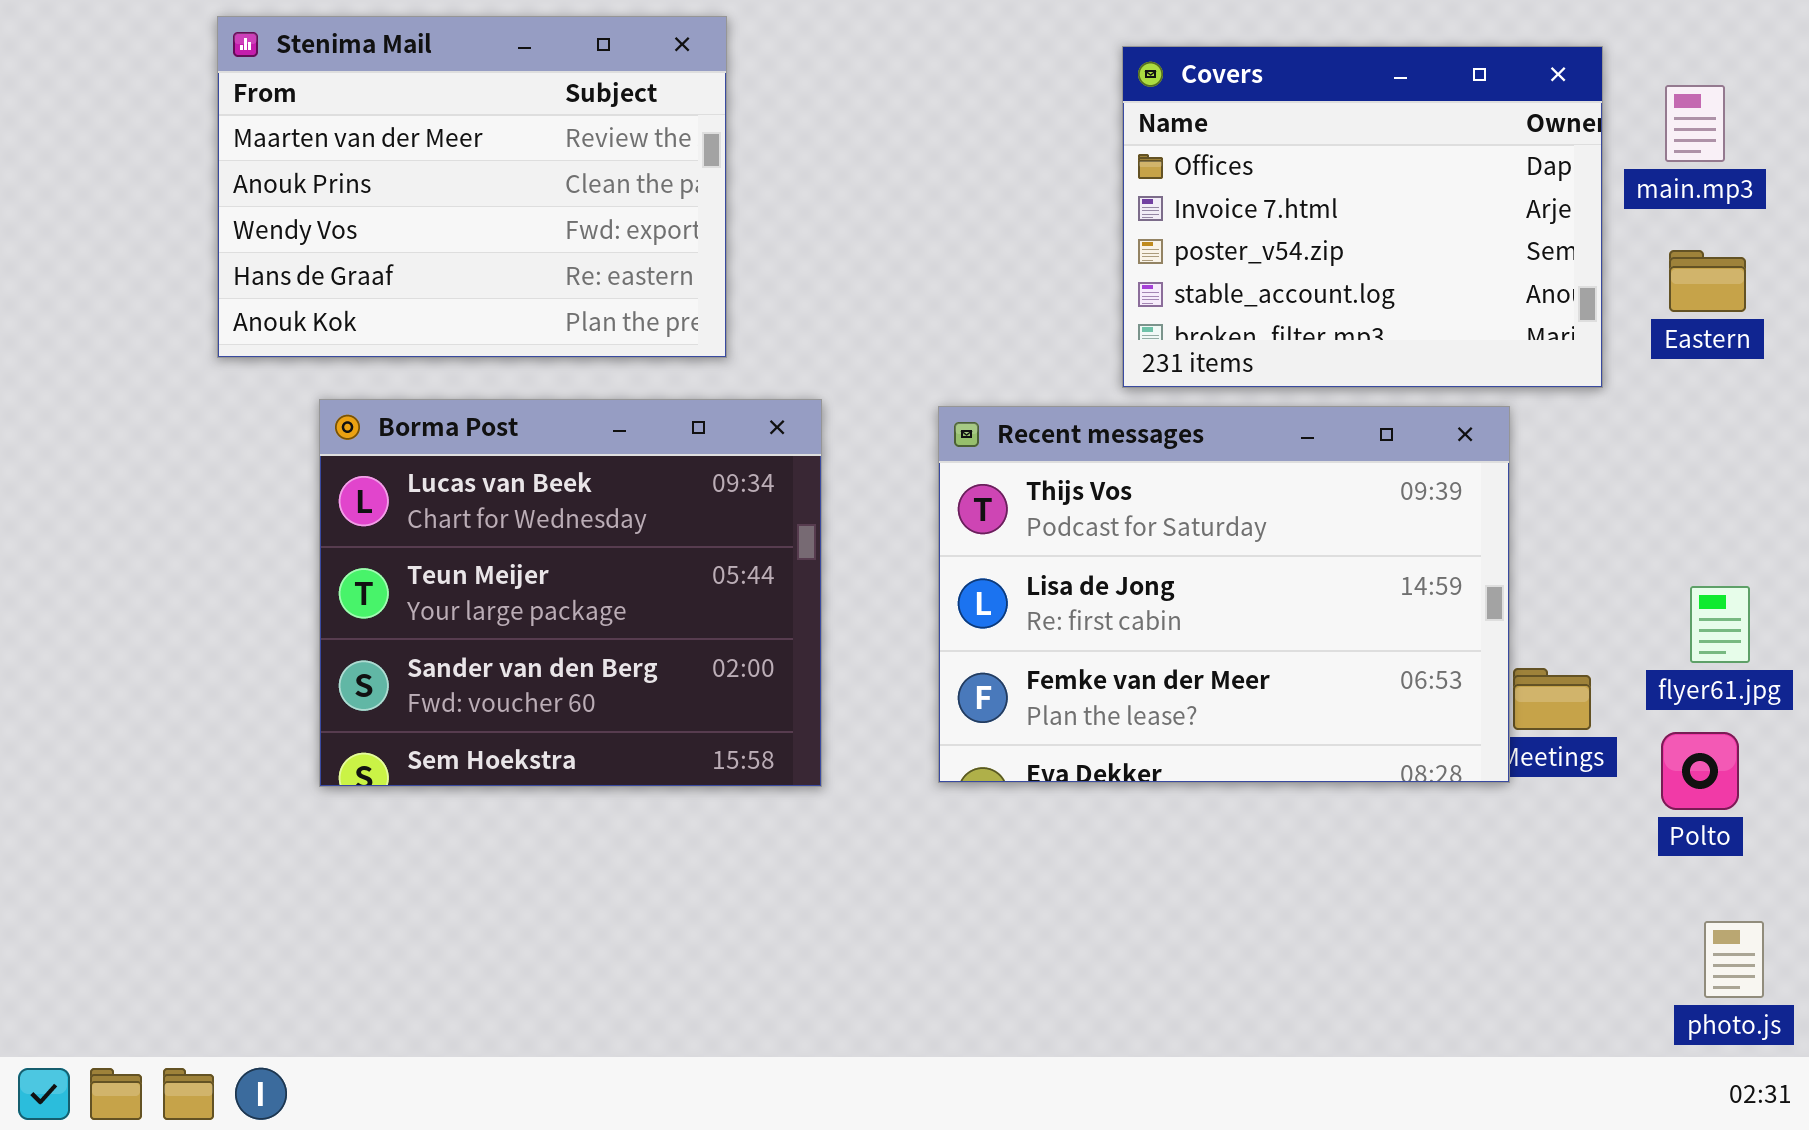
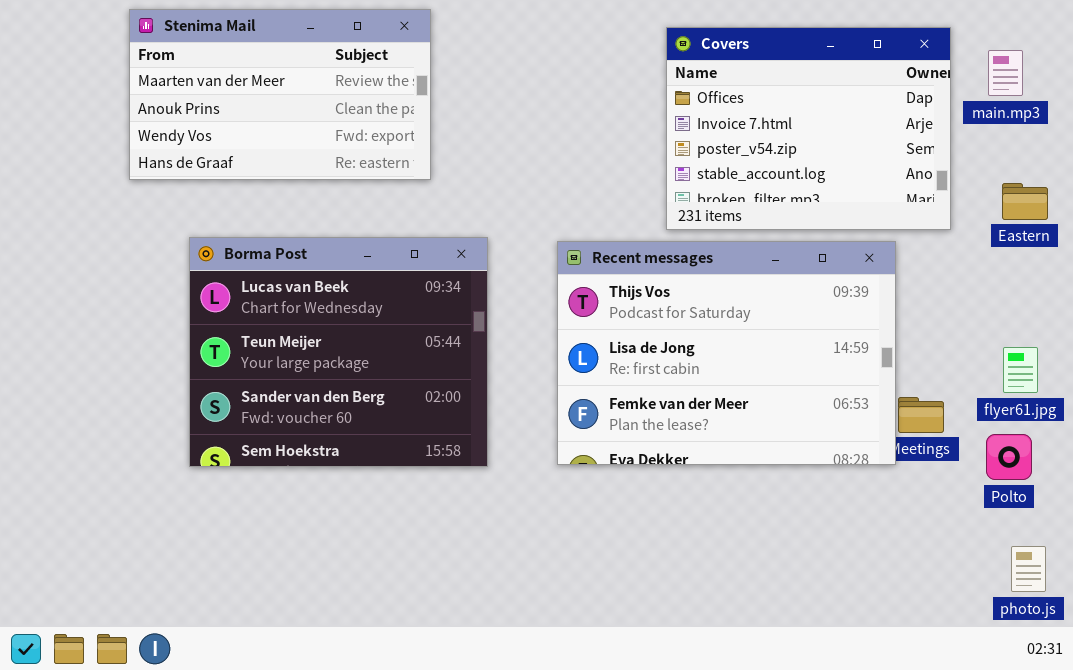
Stenima Mail: [217,16,727,358] -> [129,9,431,180], resized
Eastern: [1669,250,1746,312] -> [1002,183,1048,220], moved

